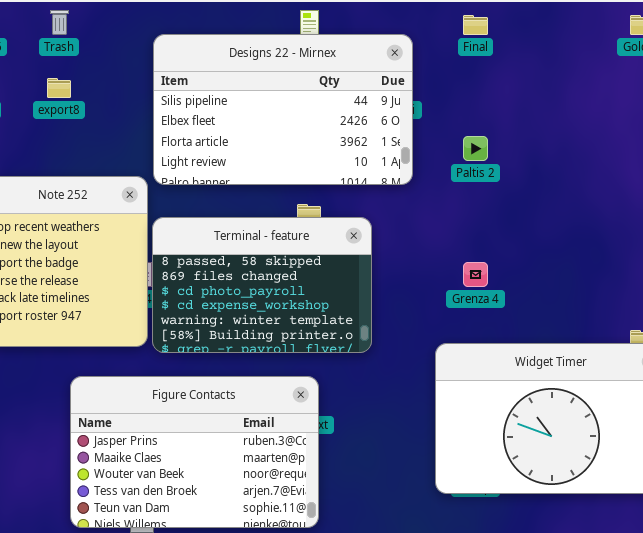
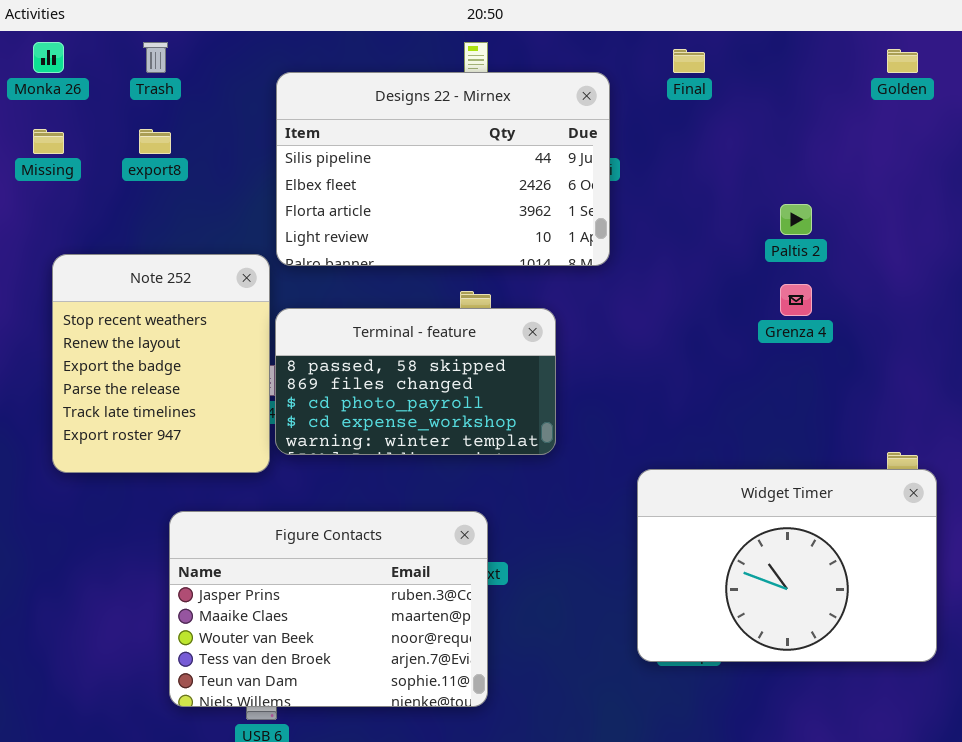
Paltis 2: [463,136,488,161] -> [780,204,812,235], moved
Terminal - feature: [152,217,372,353] -> [275,308,556,455], resized
Grenza 4: [463,262,488,287] -> [780,284,812,316], moved

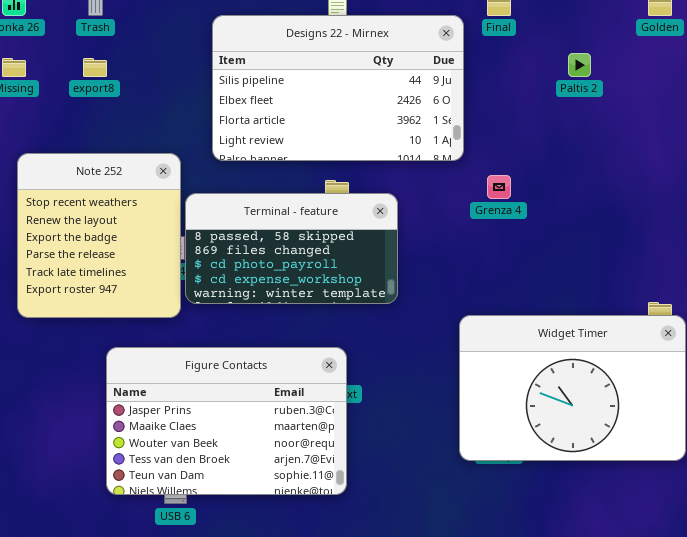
Designs 22 - Mirnex: [276,72,610,266] -> [212,15,464,161], moved
Paltis 2: [780,204,812,235] -> [568,53,591,77], moved
Grenza 4: [780,284,812,316] -> [487,175,511,199], moved

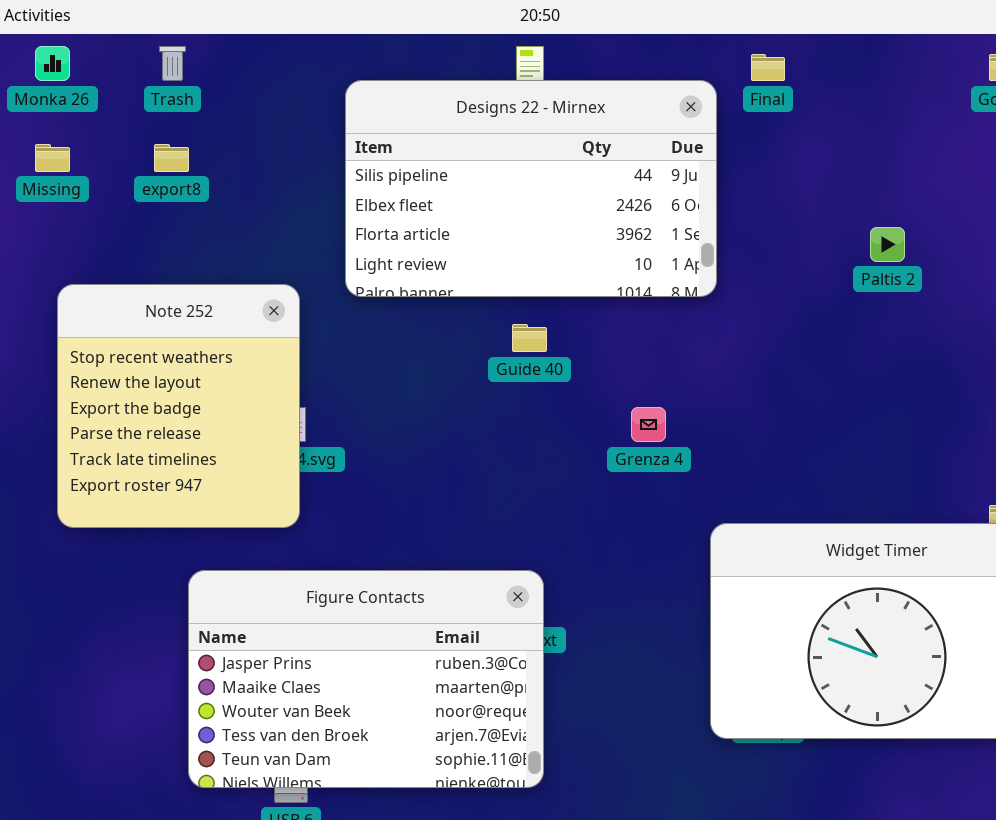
Paltis 2: [568,53,591,77] -> [870,227,905,262], moved
Grenza 4: [487,175,511,199] -> [631,407,666,442], moved
Terminal - feature: [185,193,398,304] -> none, closed

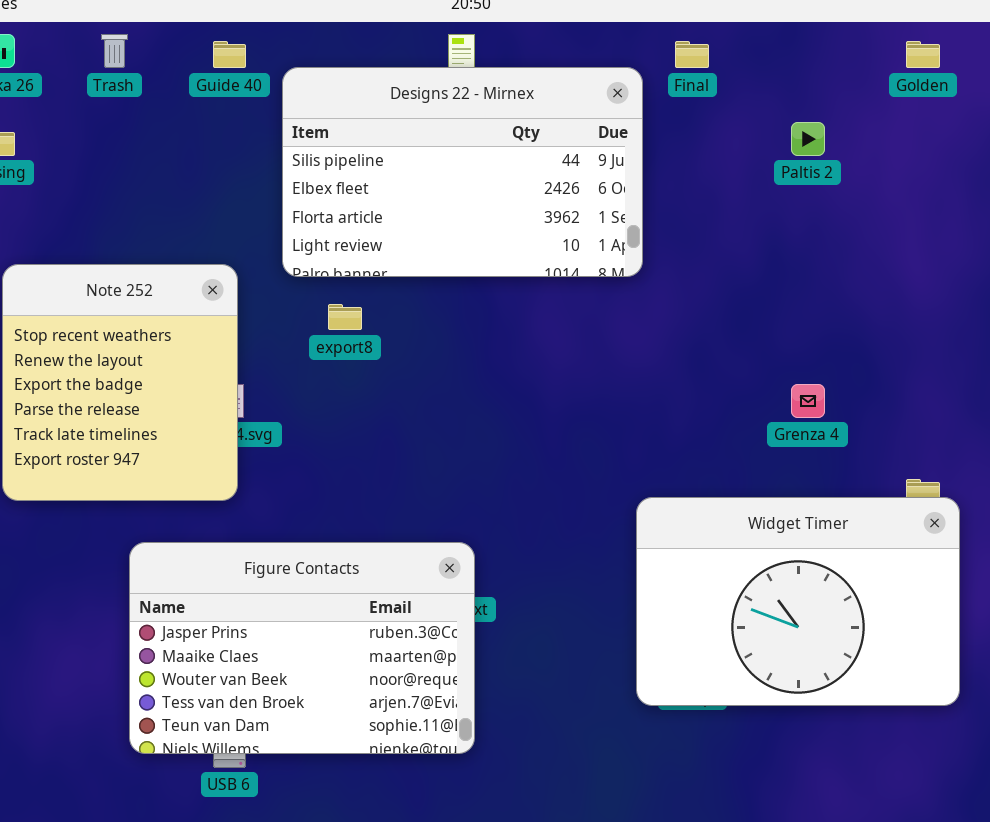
export8: [154,144,189,172] -> [328,304,362,330], moved
Paltis 2: [870,227,905,262] -> [791,122,825,156], moved
Guide 40: [512,324,547,352] -> [213,41,246,68], moved
Grenza 4: [631,407,666,442] -> [791,384,825,418], moved

